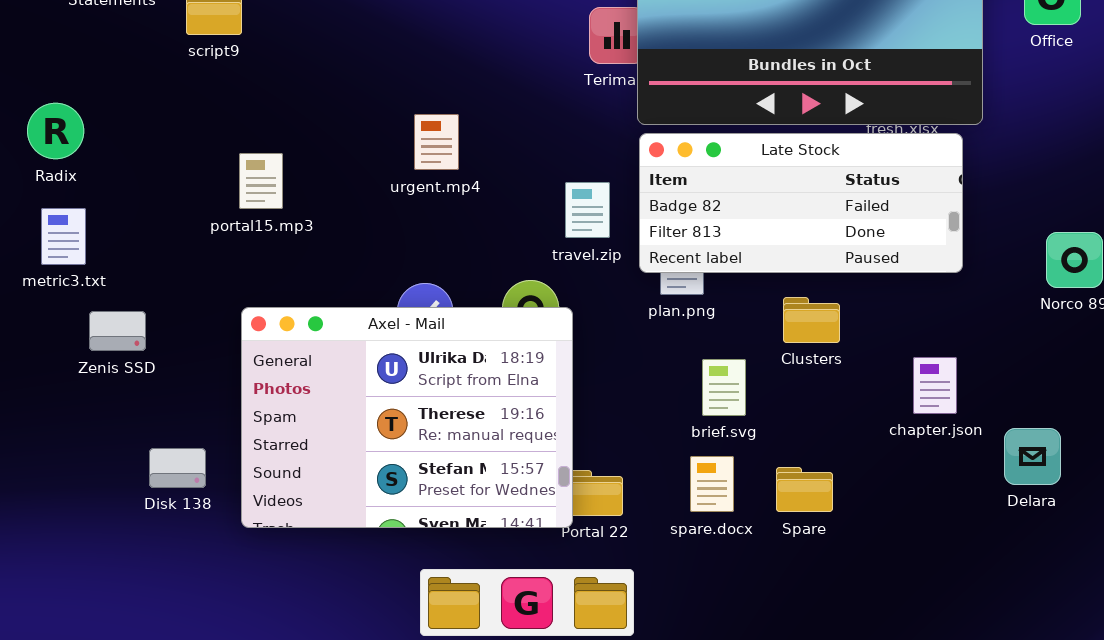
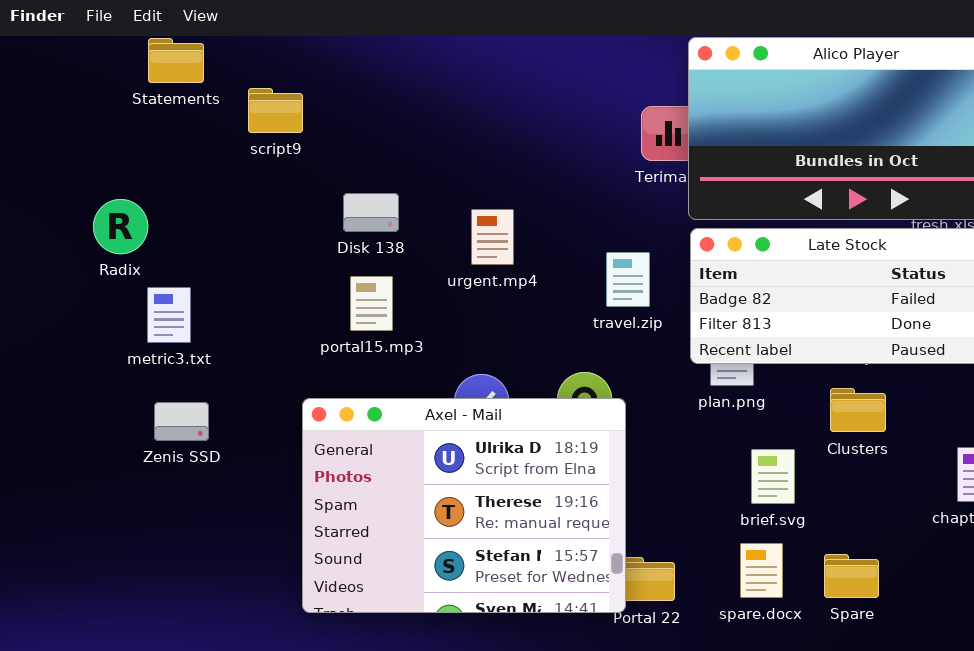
portal15.mp3: [239,153,283,209] -> [350,276,393,331], moved
travel.zip: [565,182,610,238] -> [606,252,650,307], moved
metric3.txt: [41,208,86,265] -> [147,287,191,343], moved
Disk 138: [149,448,206,488] -> [343,193,399,232], moved

